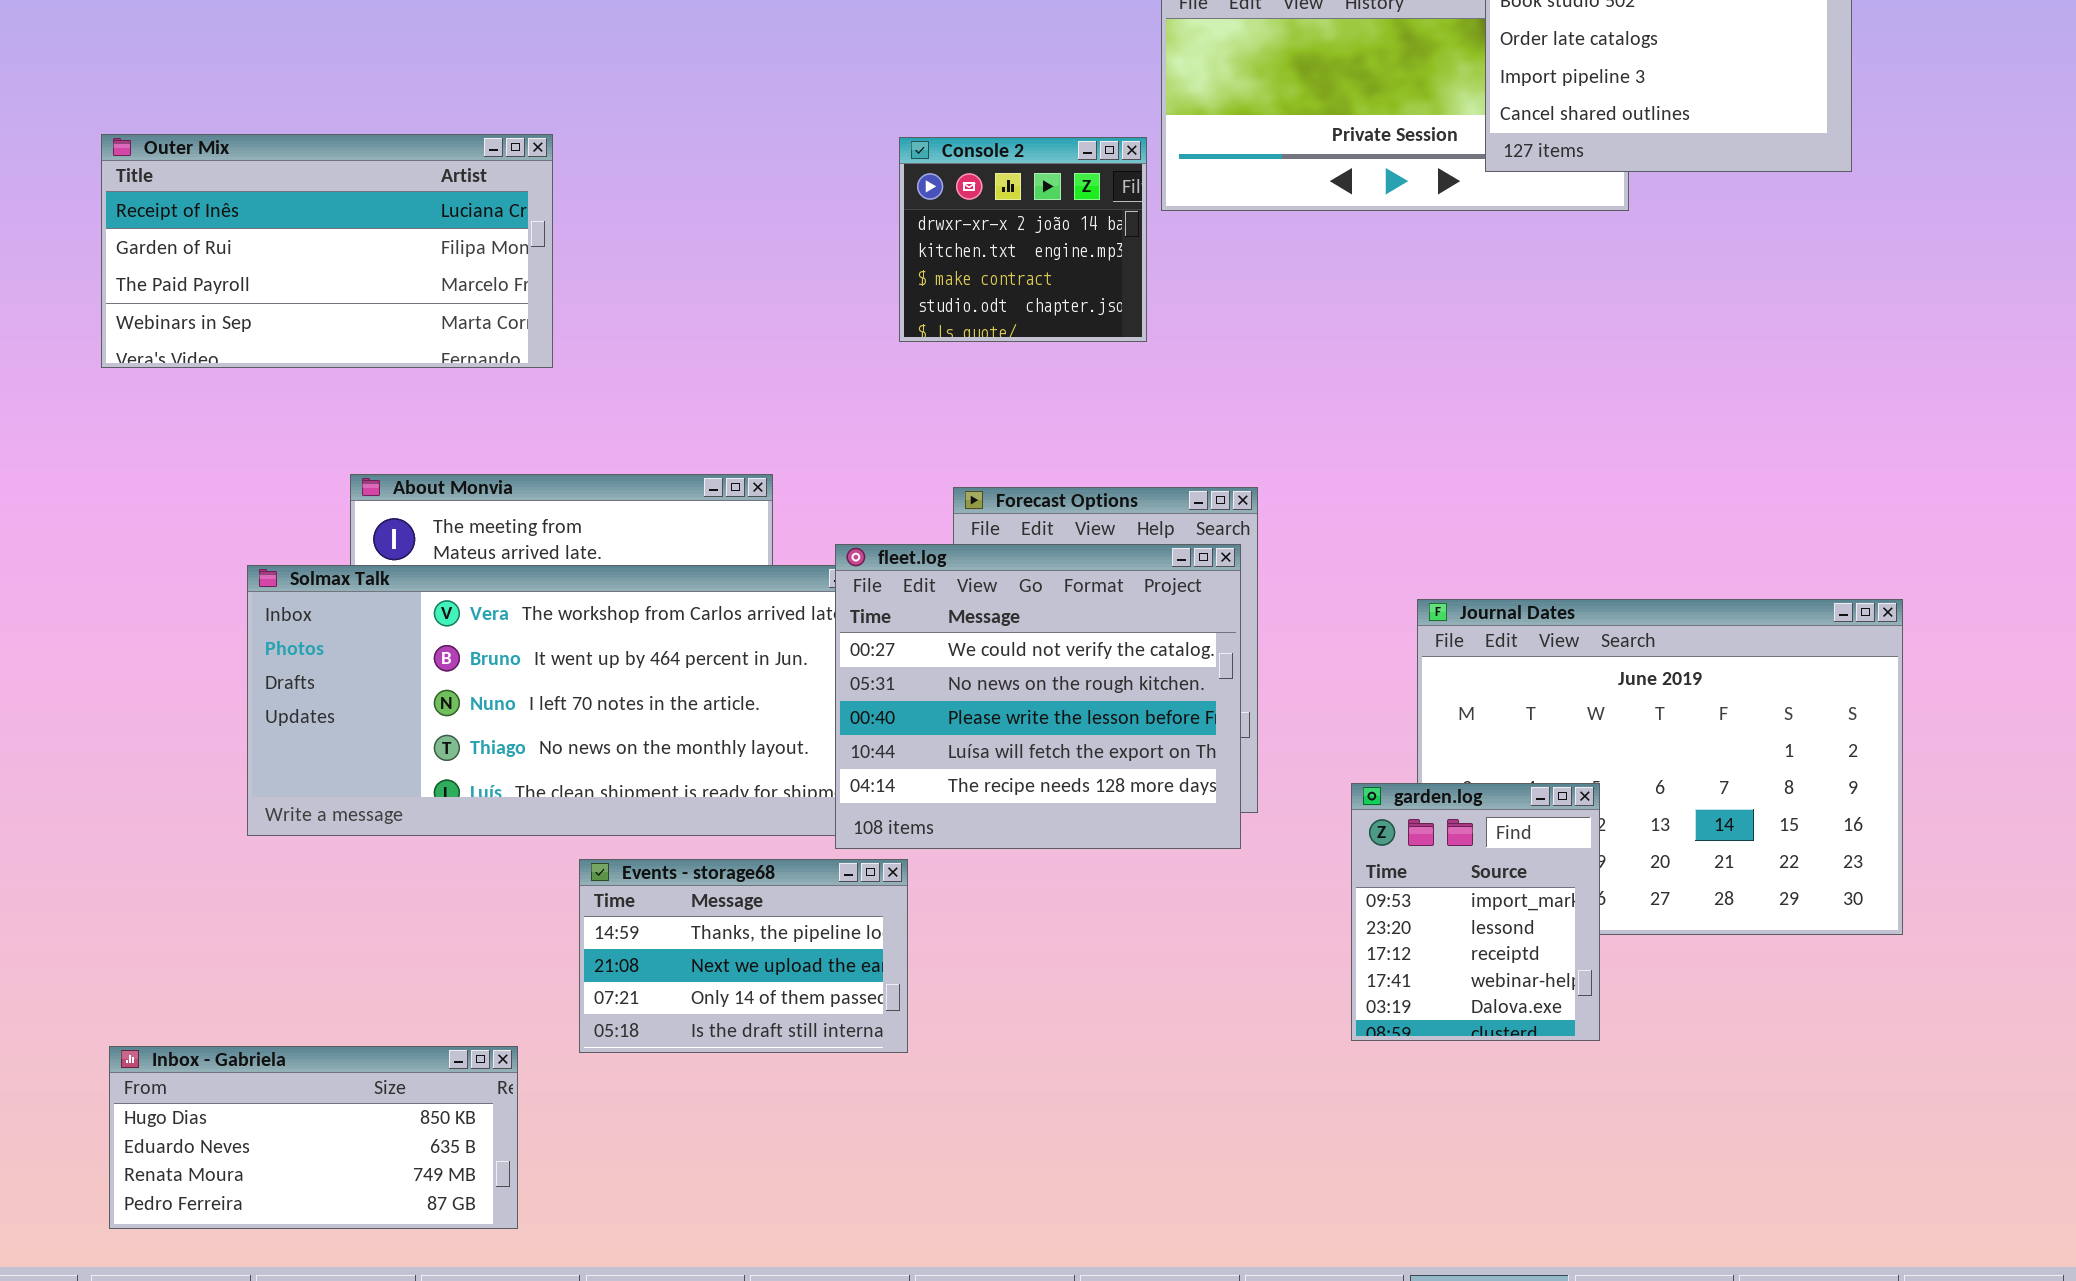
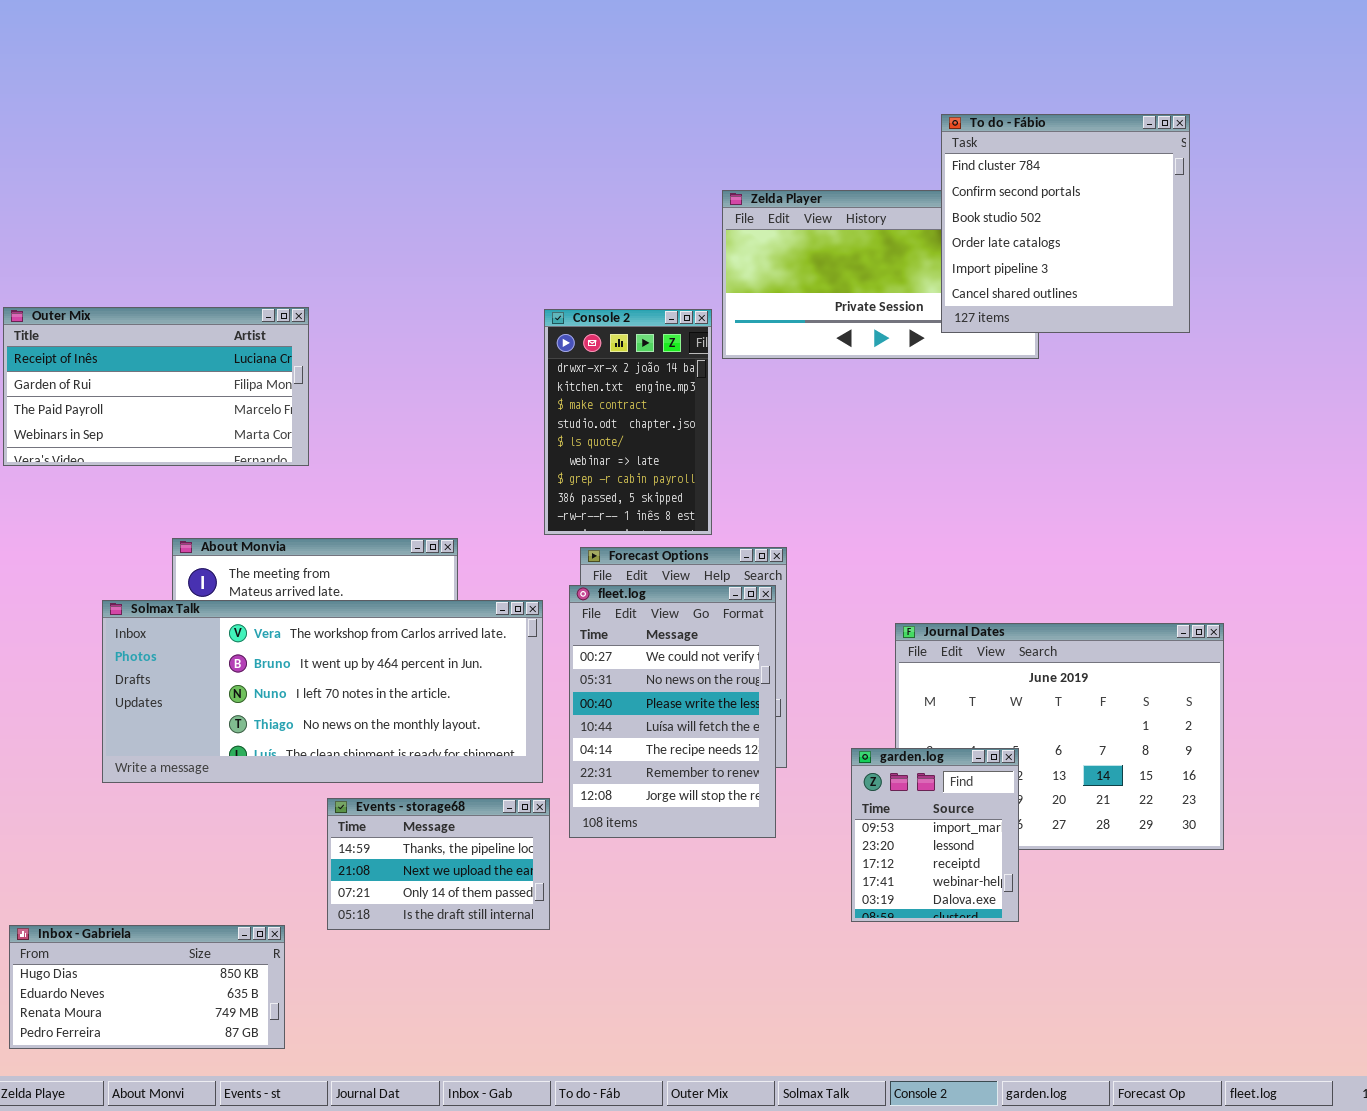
Console 2: [899,137,1147,342] -> [544,309,712,535], resized
fleet.log: [835,544,1241,849] -> [569,585,776,838], resized

